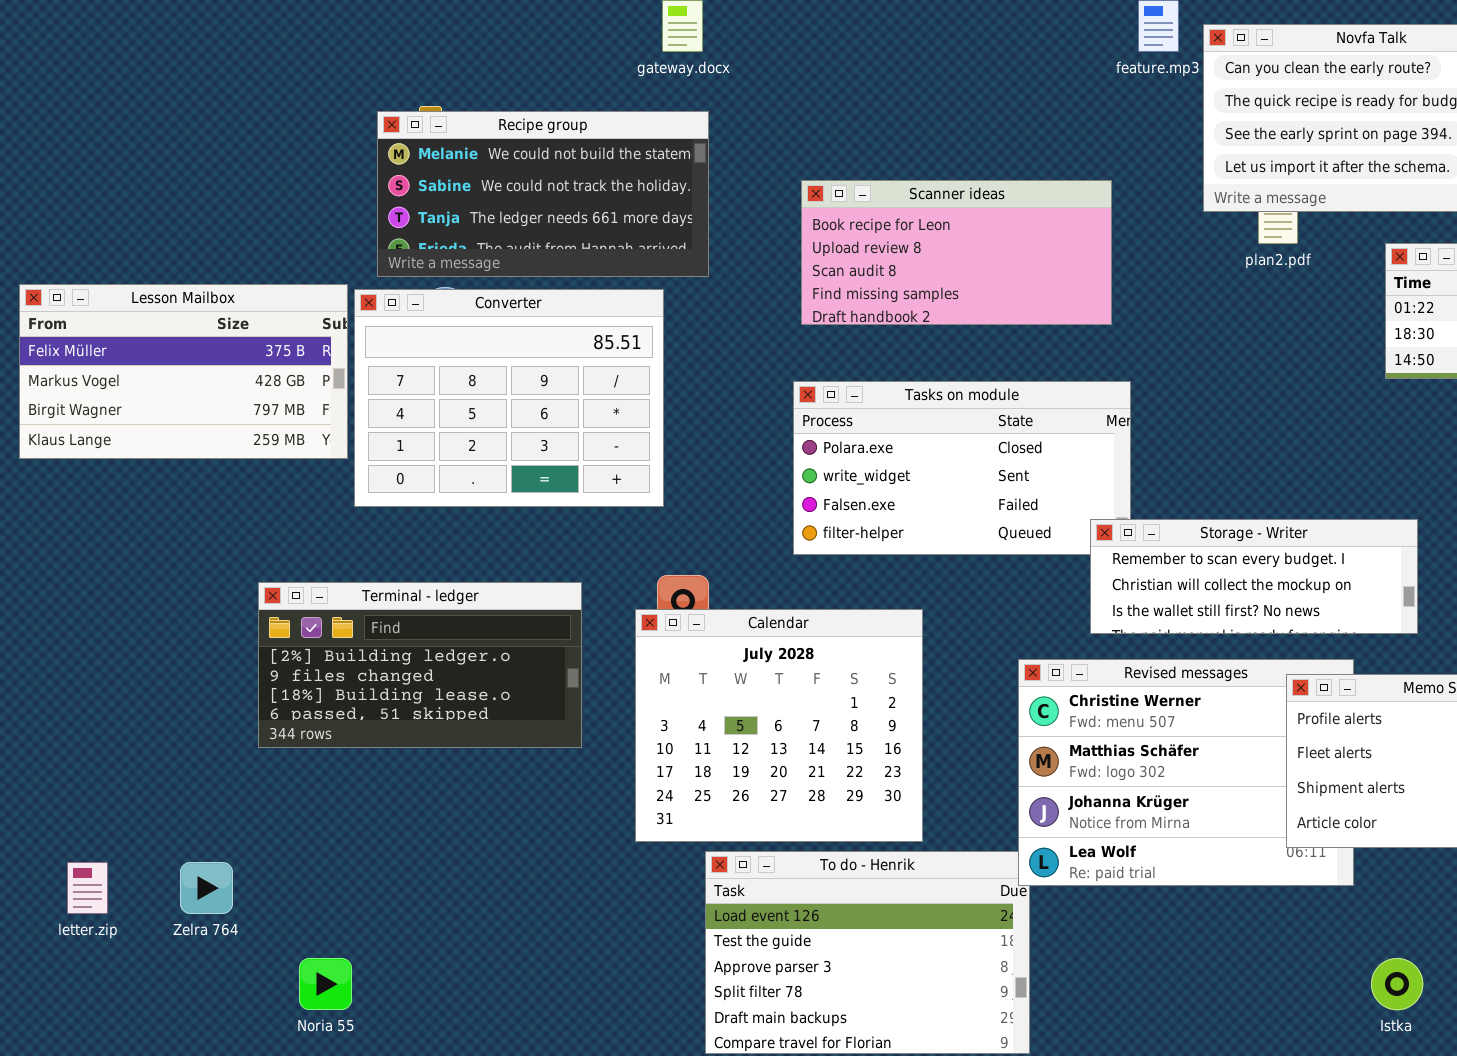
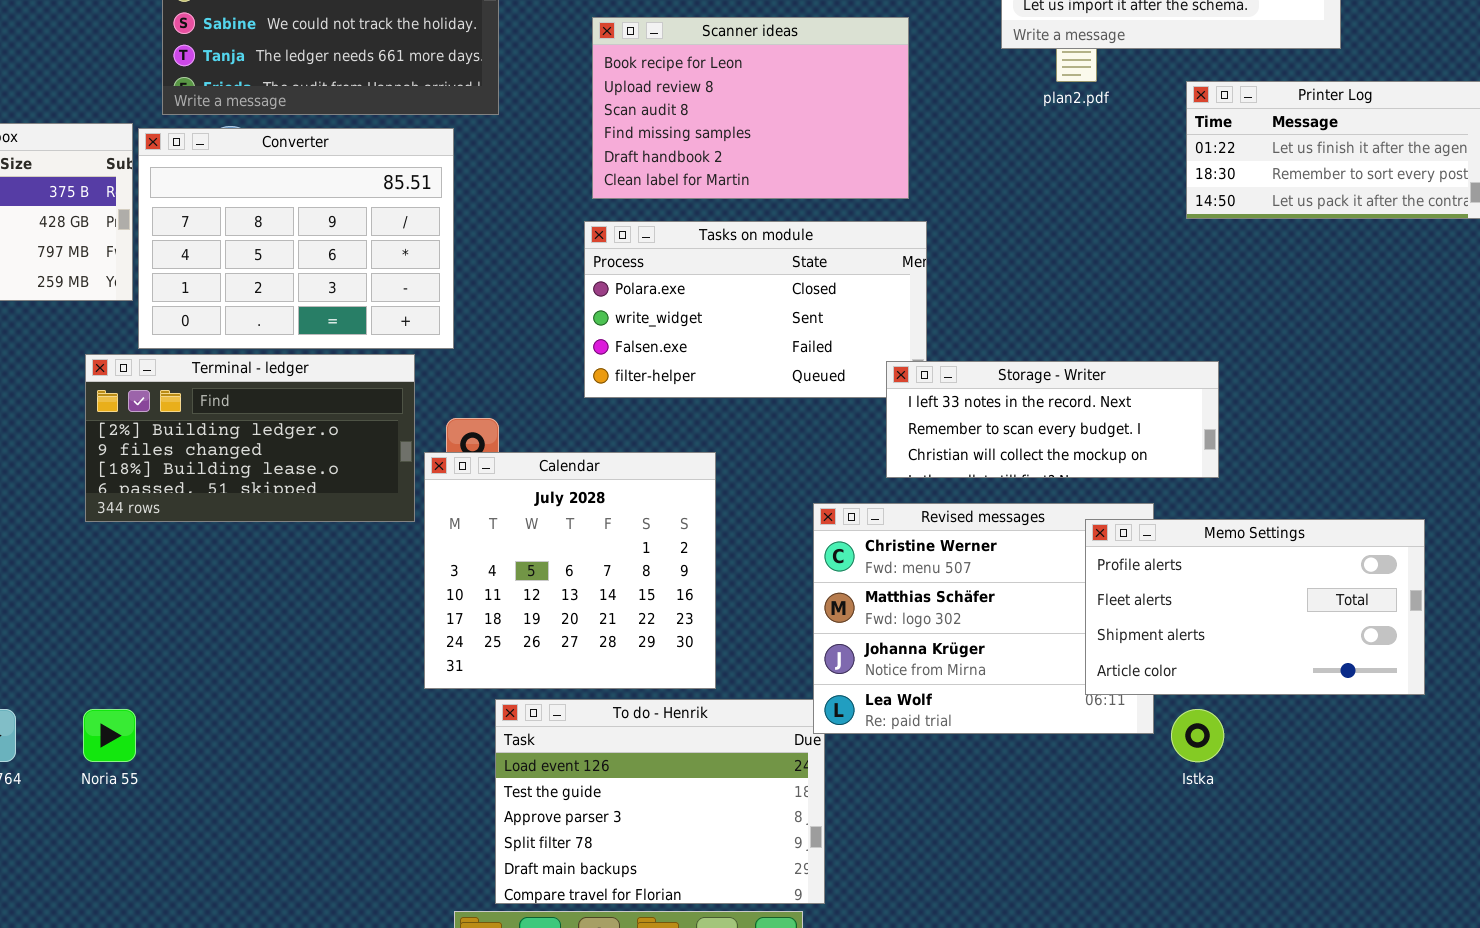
Scanner ideas: [801,180,1112,325] -> [592,17,909,199], resized
Storage - Writer: [1090,519,1418,634] -> [886,361,1219,478], scrolled up 1 row
Terminal - ledger: [258,582,582,748] -> [85,354,415,522], moved
Noria 55: [299,958,352,1010] -> [83,709,136,762], moved
Istka: [1371,958,1423,1010] -> [1171,709,1224,762], moved

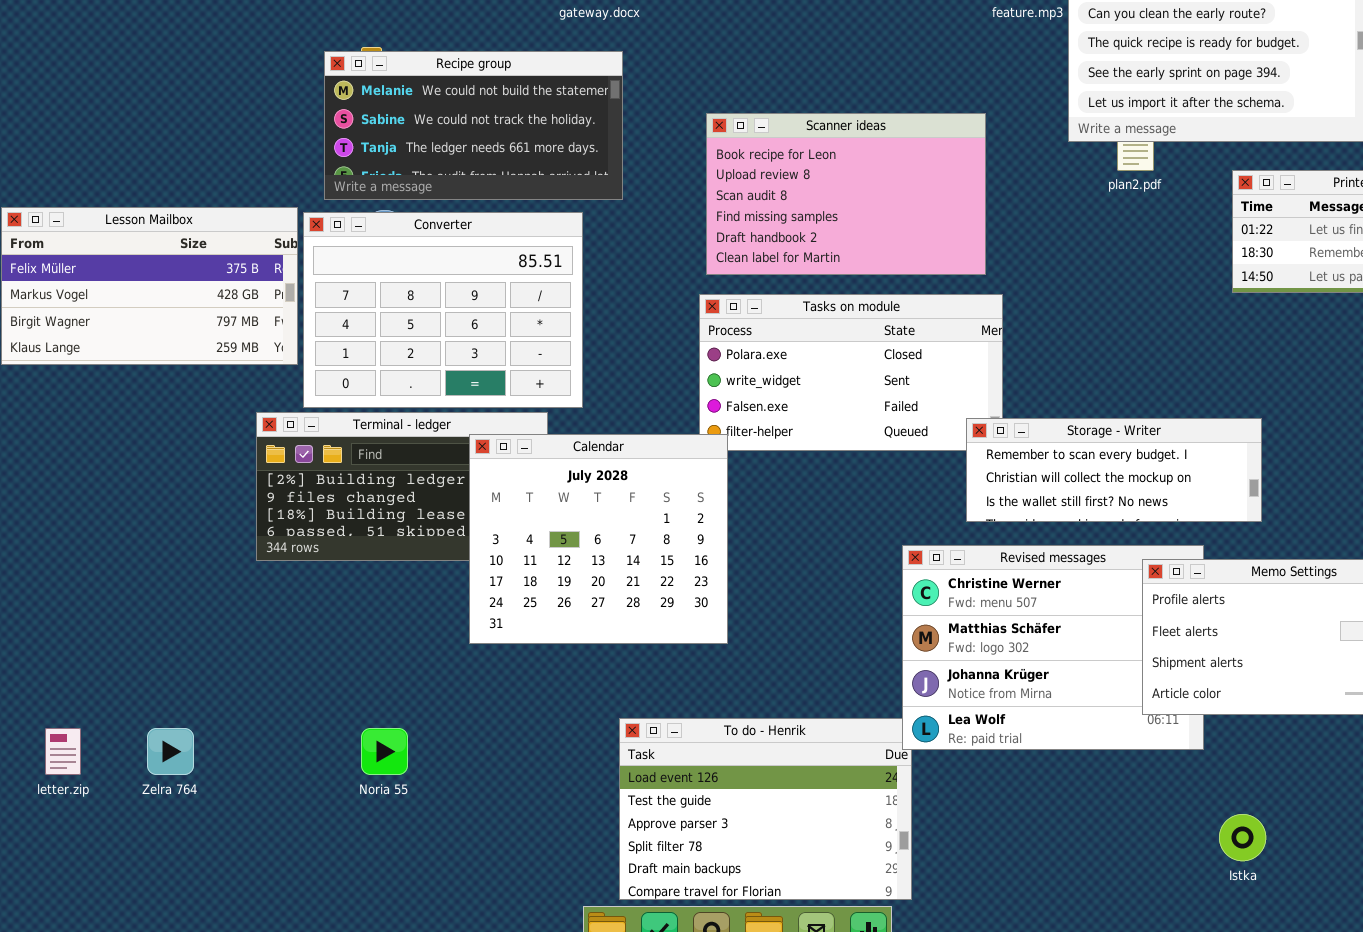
Storage - Writer: [886,361,1219,478] -> [966,418,1262,522], scrolled down 1 row
Calendar: [424,452,716,689] -> [469,434,728,644], moved
Noria 55: [83,709,136,762] -> [361,728,408,775], moved
Istka: [1171,709,1224,762] -> [1219,814,1266,861], moved

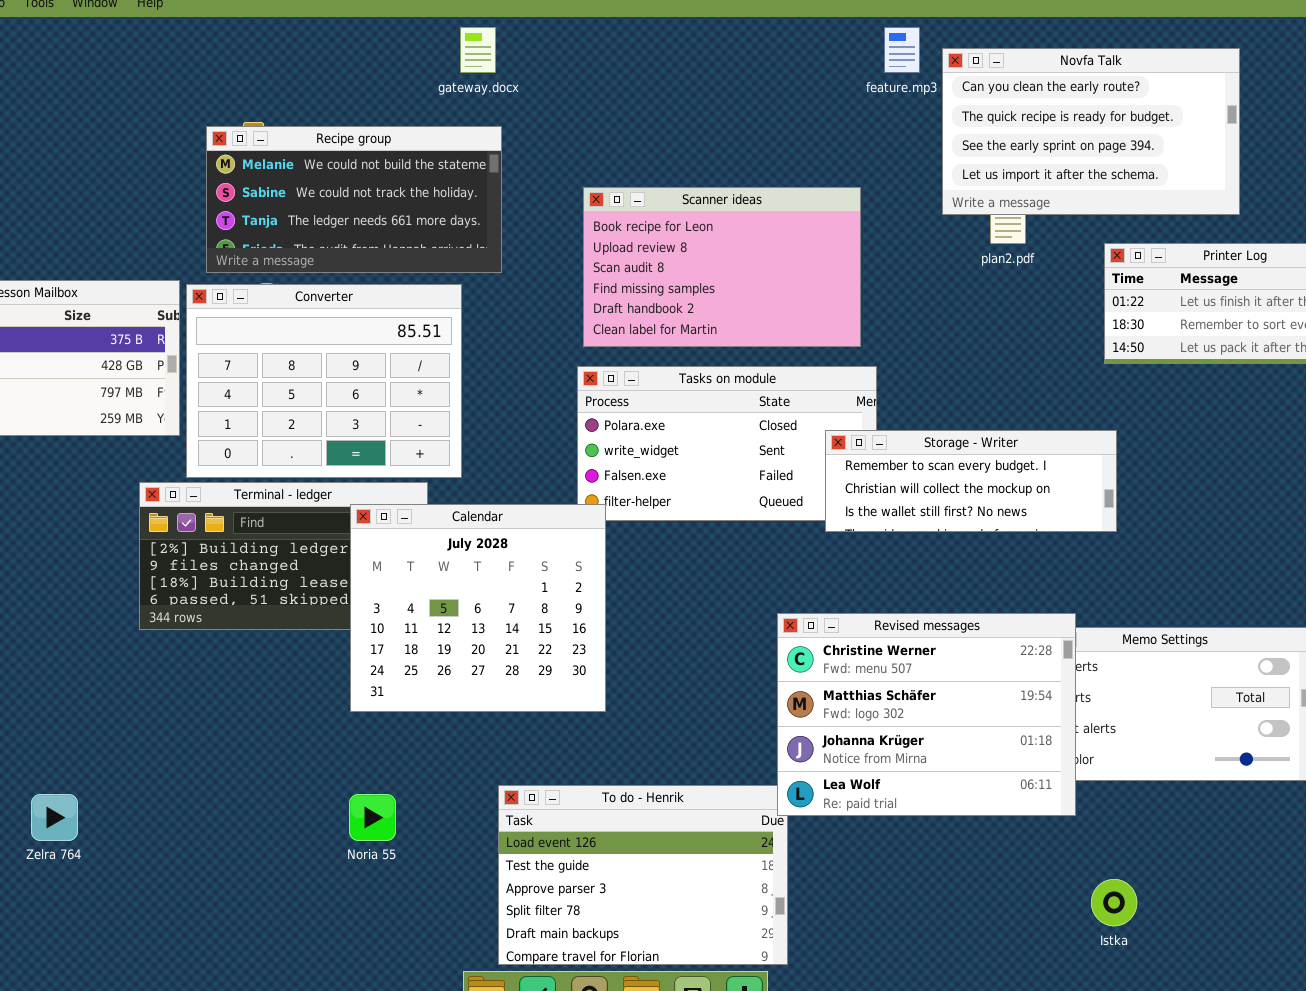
Storage - Writer: [966,418,1262,522] -> [825,430,1117,532], moved
Revised messages: [902,545,1204,750] -> [777,613,1076,816], raised
Noria 55: [361,728,408,775] -> [349,794,396,841], moved

